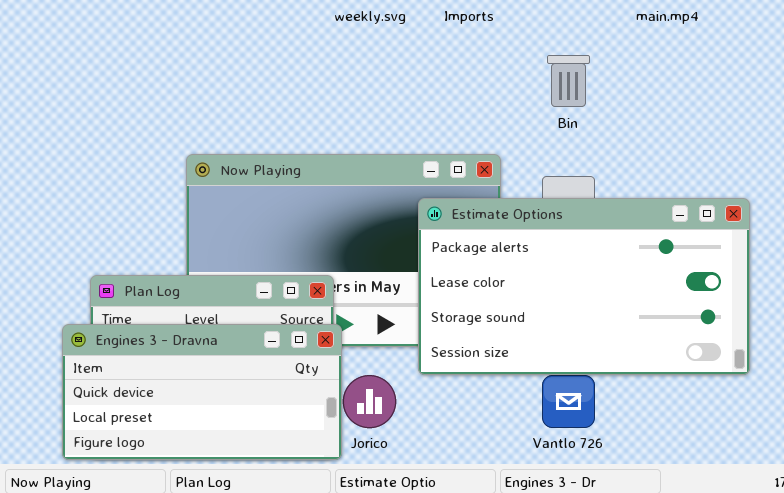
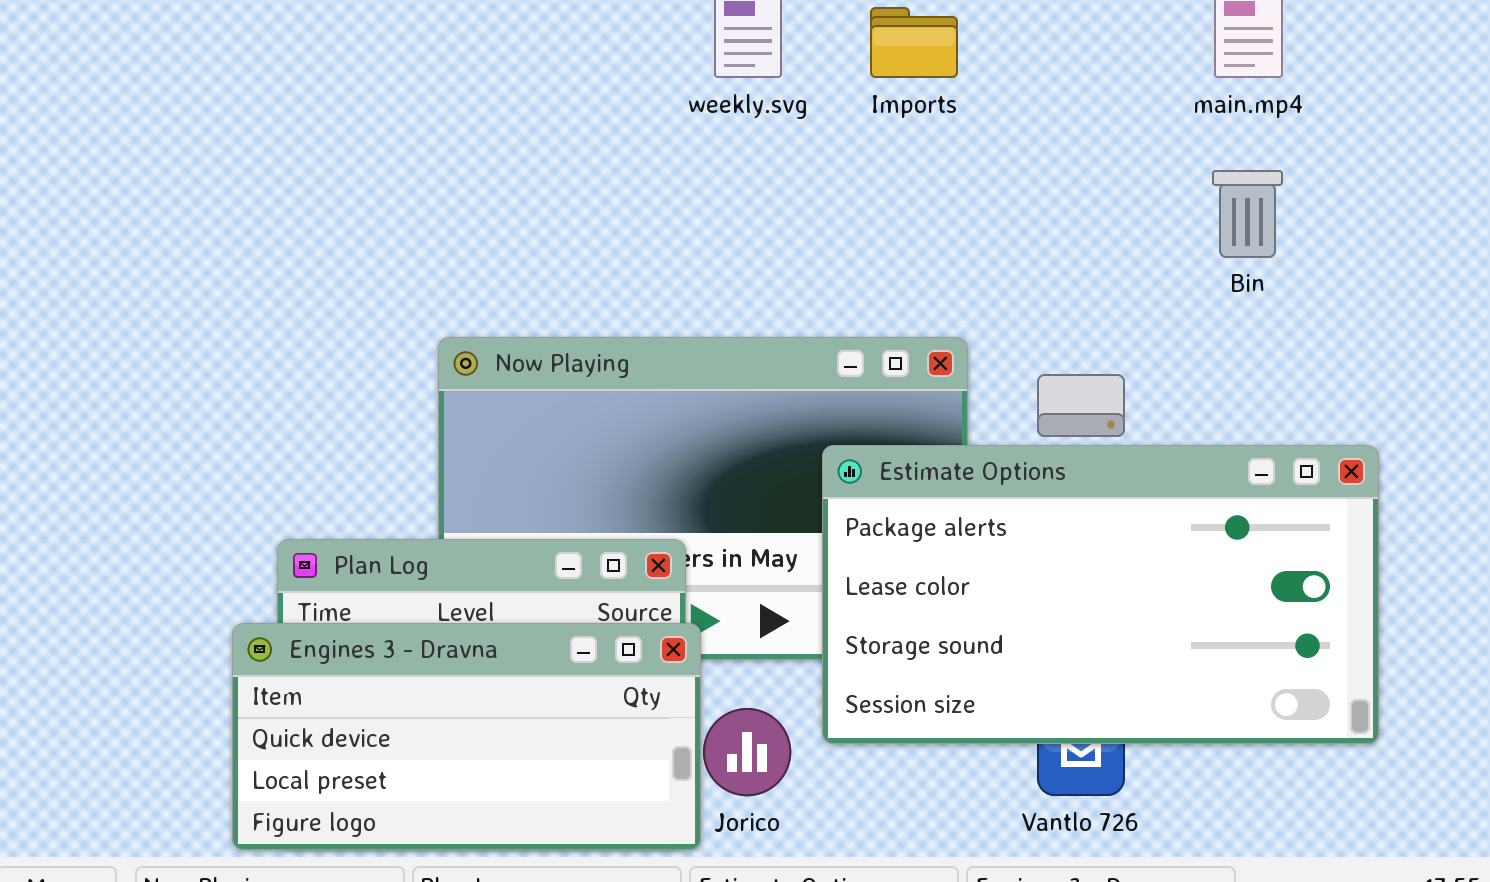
Bin: [547,55,590,107] -> [1212,170,1283,258], moved
Estimate Options: [418,198,750,375] -> [822,445,1379,744], moved

